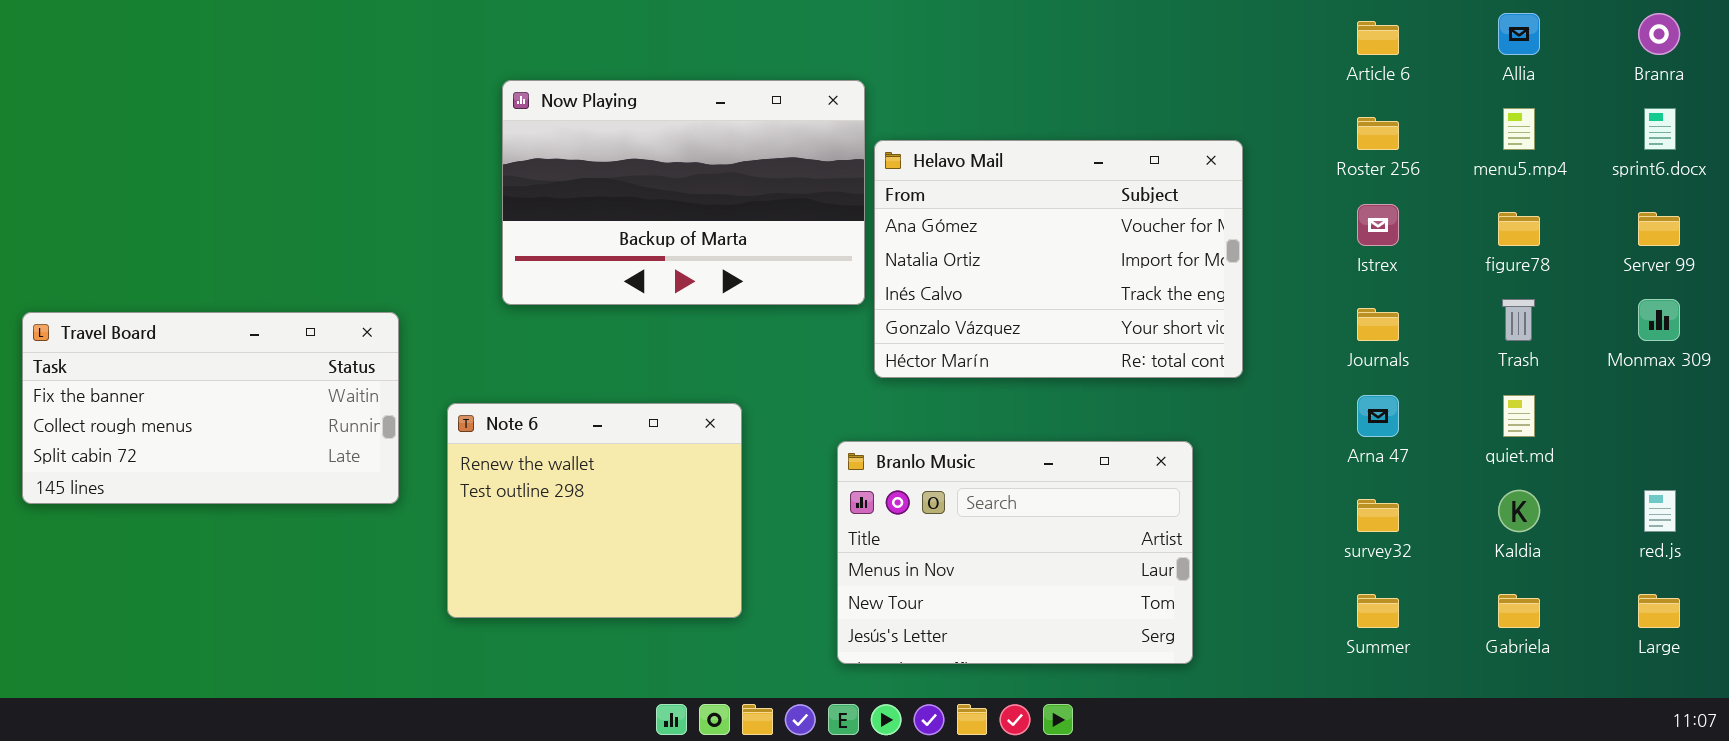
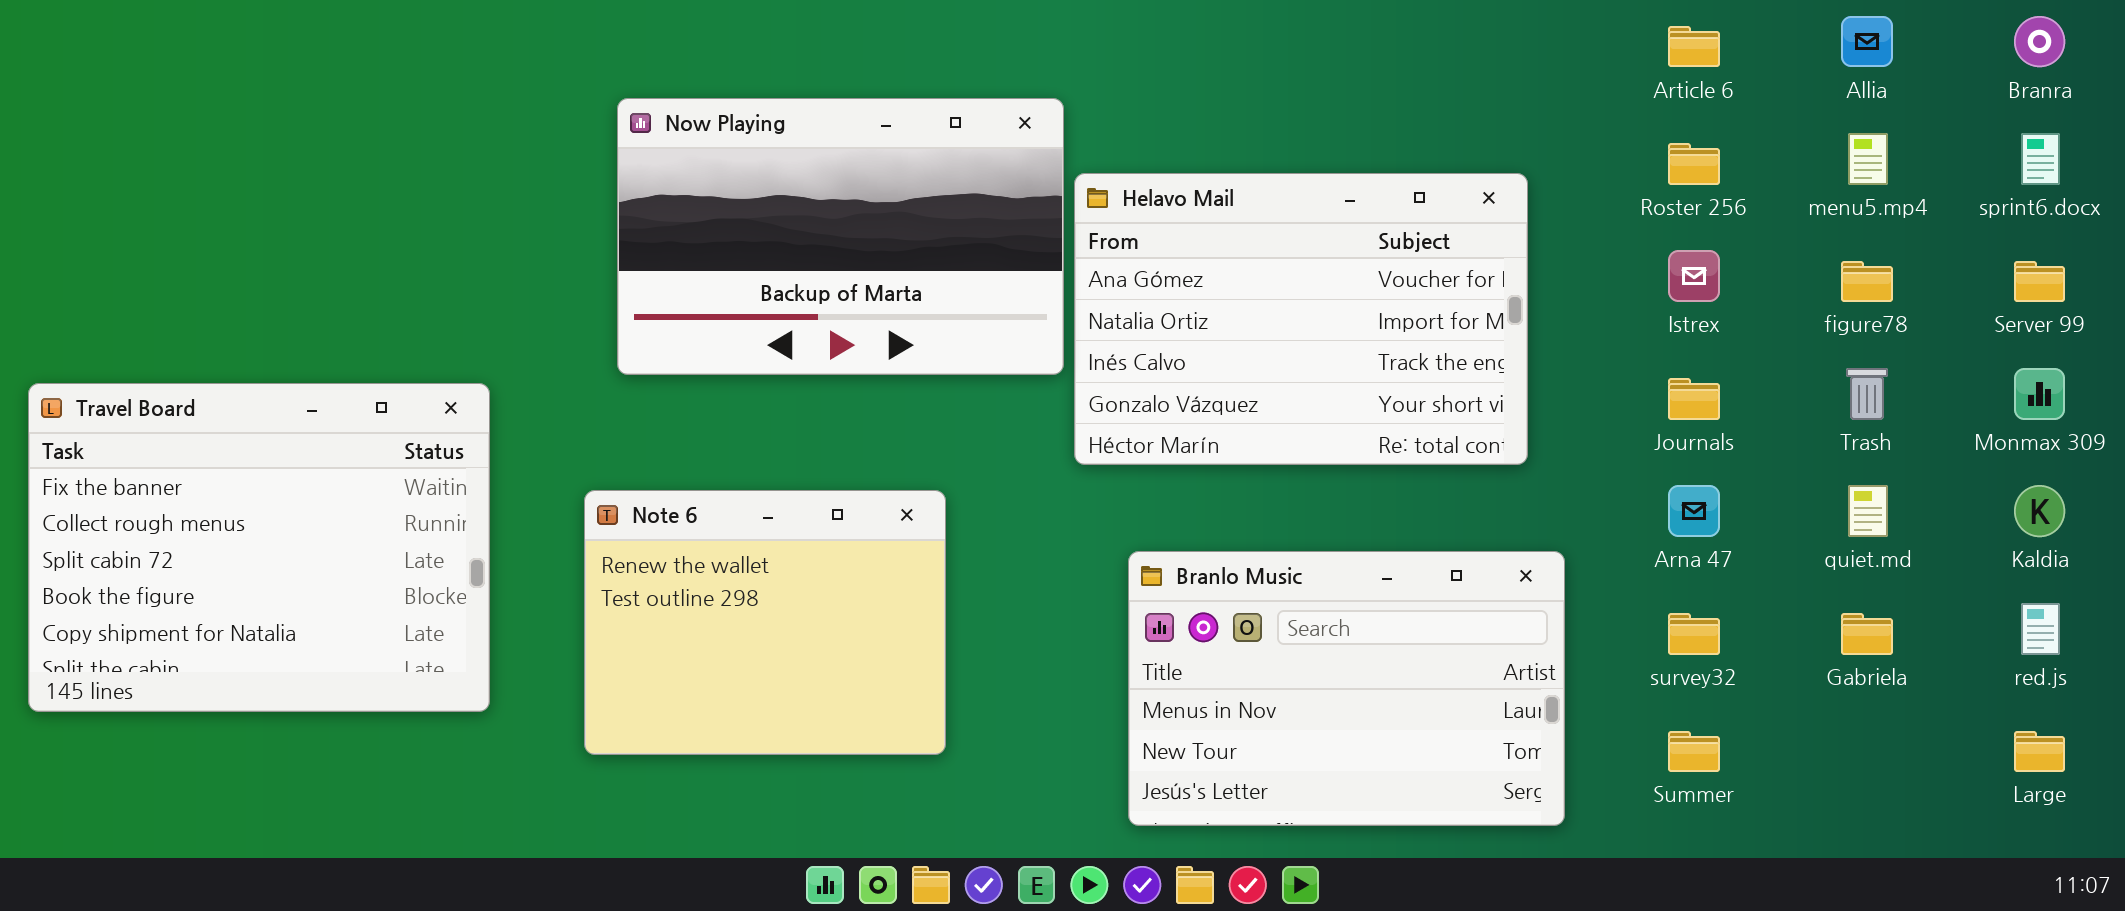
Travel Board: [22,312,399,504] -> [28,383,490,712], resized
Note 6: [447,403,742,618] -> [584,490,946,755], moved
Branlo Music: [837,441,1193,664] -> [1128,551,1565,826], moved
Kaldia: [1498,490,1540,532] -> [2014,485,2065,537], moved
Gabriela: [1498,594,1540,628] -> [1841,613,1893,655], moved

